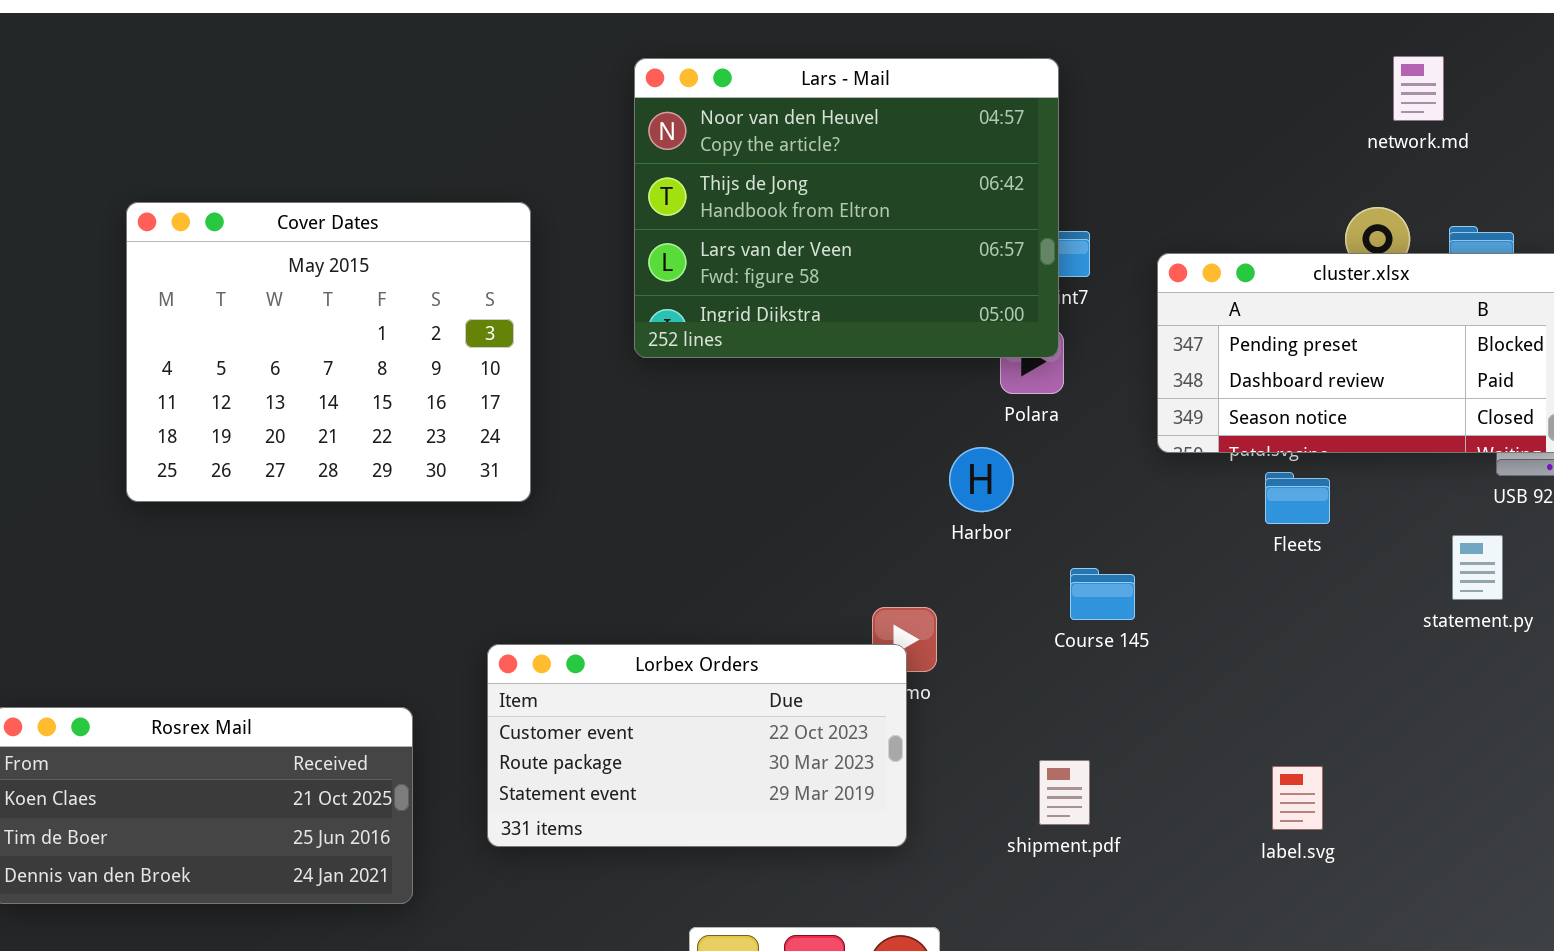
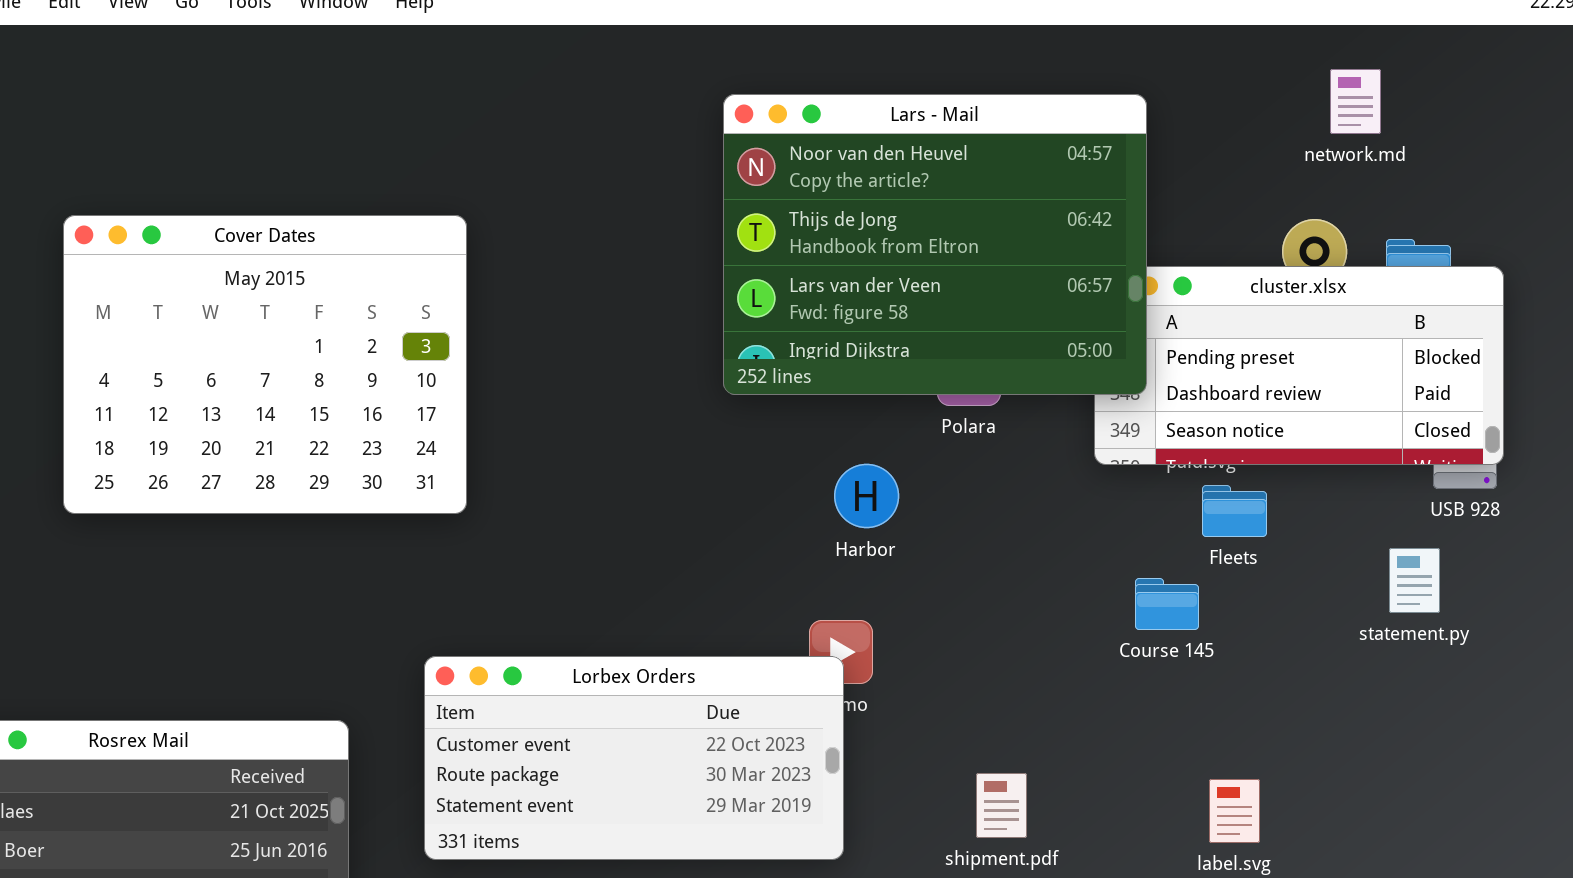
Lars - Mail: [634,58,1059,358] -> [723,94,1147,395], moved
Harbor: [949,447,1014,512] -> [834,464,899,528], moved
Course 145: [1070,568,1135,620] -> [1135,578,1199,630], moved

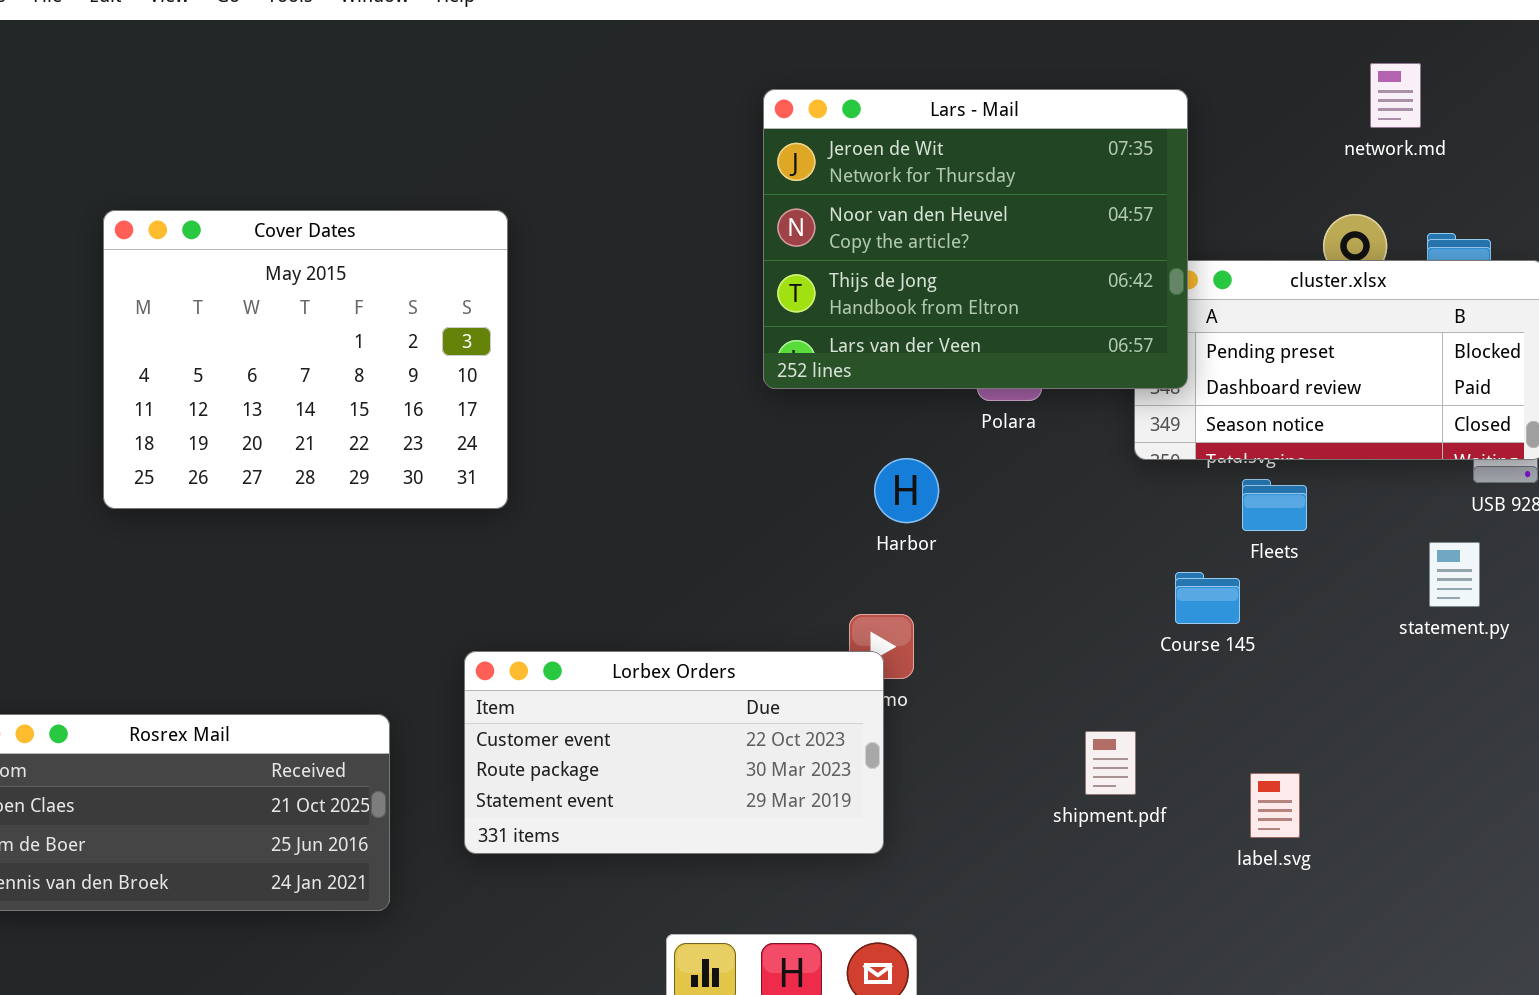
Lars - Mail: [723,94,1147,395] -> [763,89,1188,389], scrolled up 1 row
shipment.pdf: [976,773,1027,838] -> [1085,731,1136,795], moved

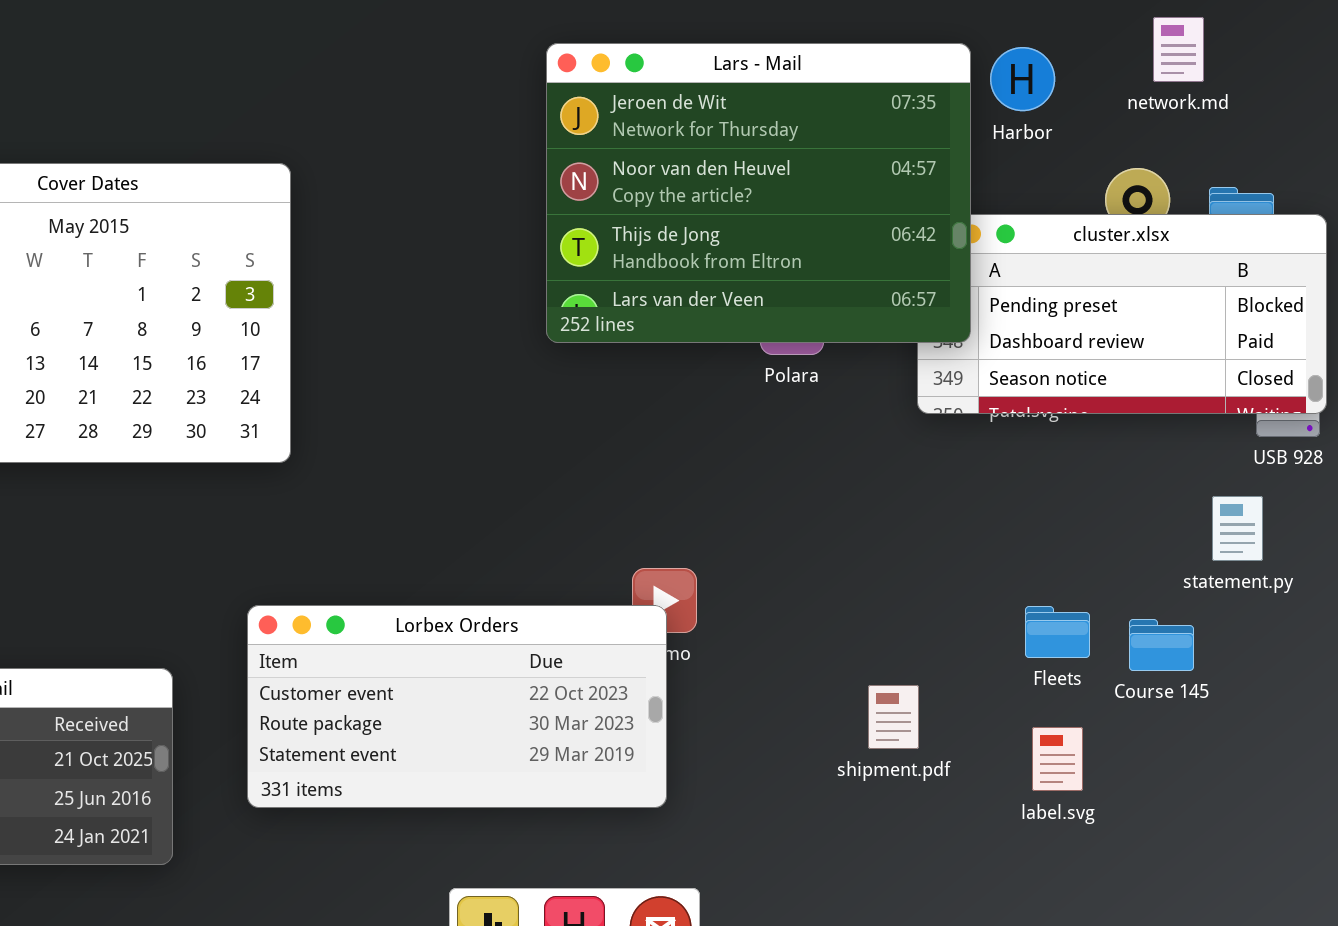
Harbor: [874,458,939,523] -> [990,47,1055,111], moved
Fleets: [1242,479,1307,531] -> [1025,606,1090,658], moved
Course 145: [1175,572,1240,624] -> [1129,619,1194,671], moved

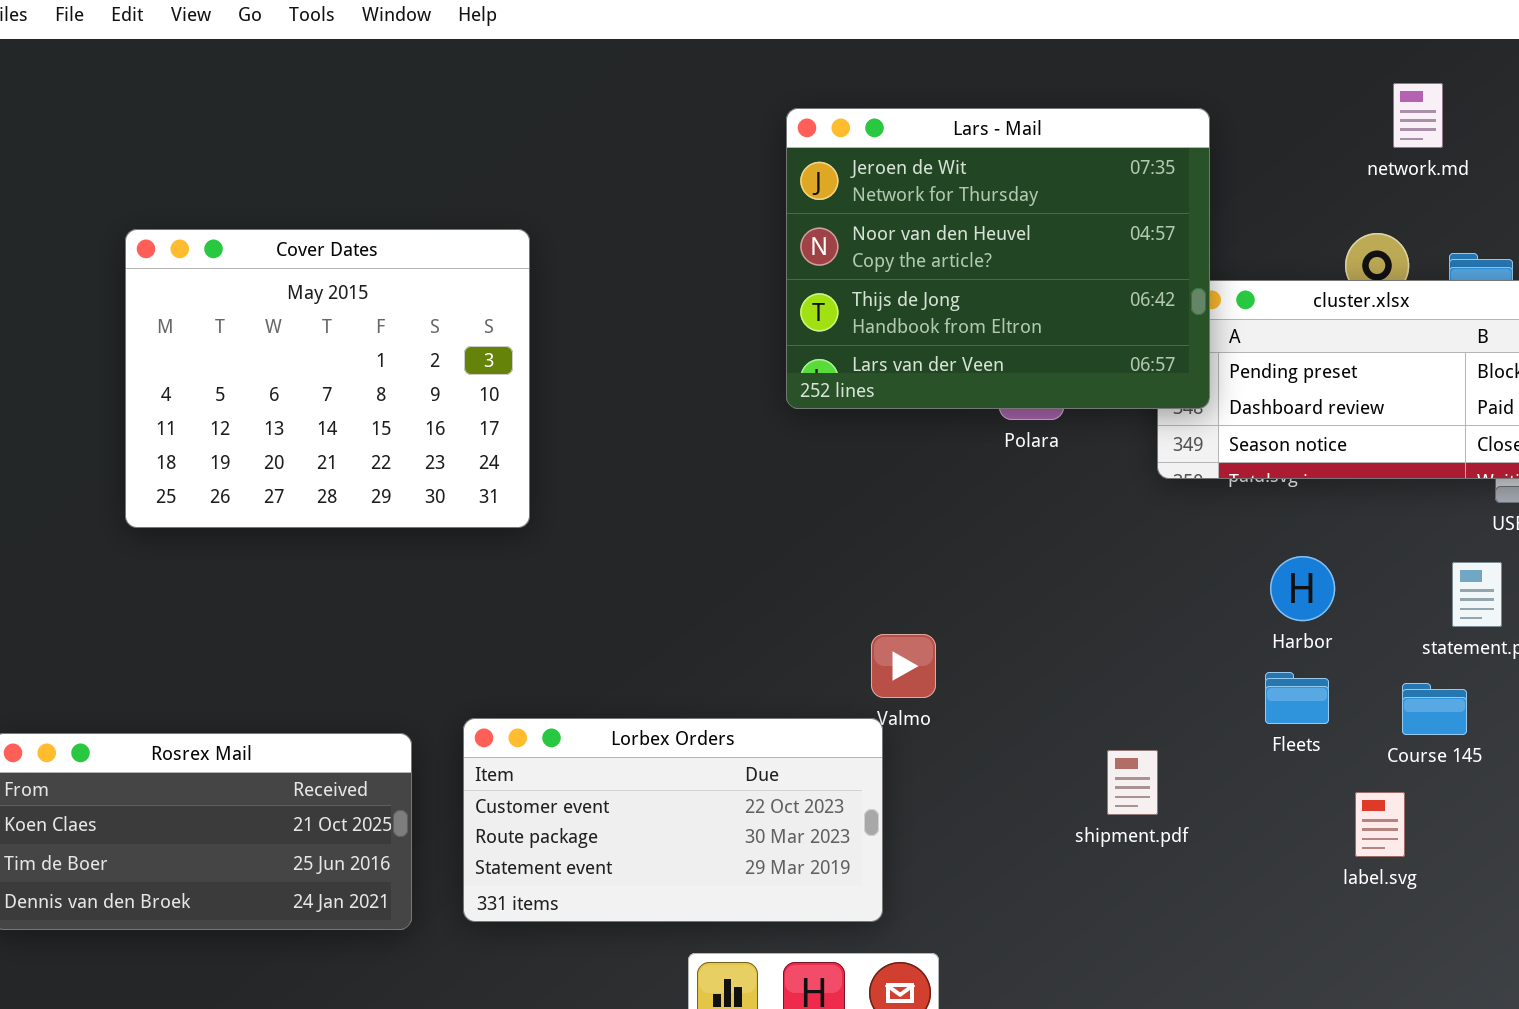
Harbor: [990,47,1055,111] -> [1270,556,1335,621], moved
Lorbex Orders: [247,605,667,808] -> [463,718,883,922], moved
Course 145: [1129,619,1194,671] -> [1402,683,1467,735], moved
label.svg: [1032,727,1083,791] -> [1355,792,1405,857], moved

